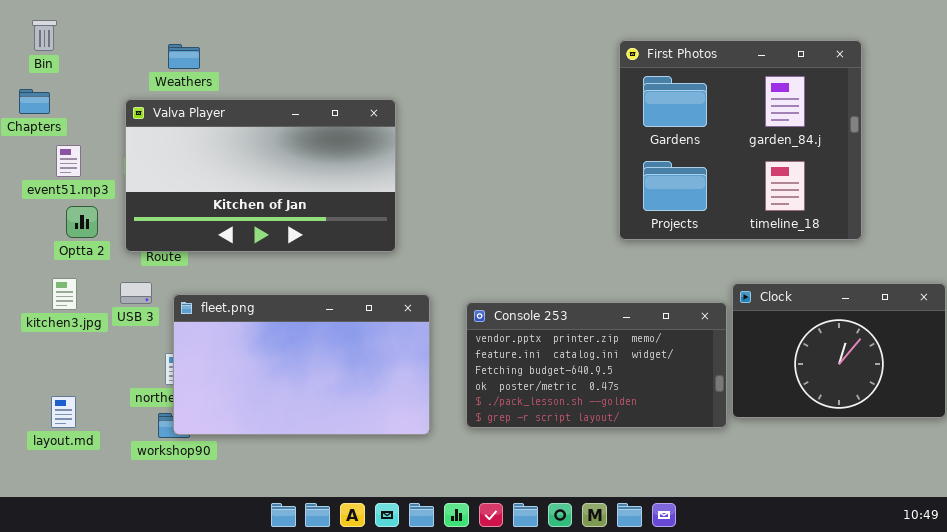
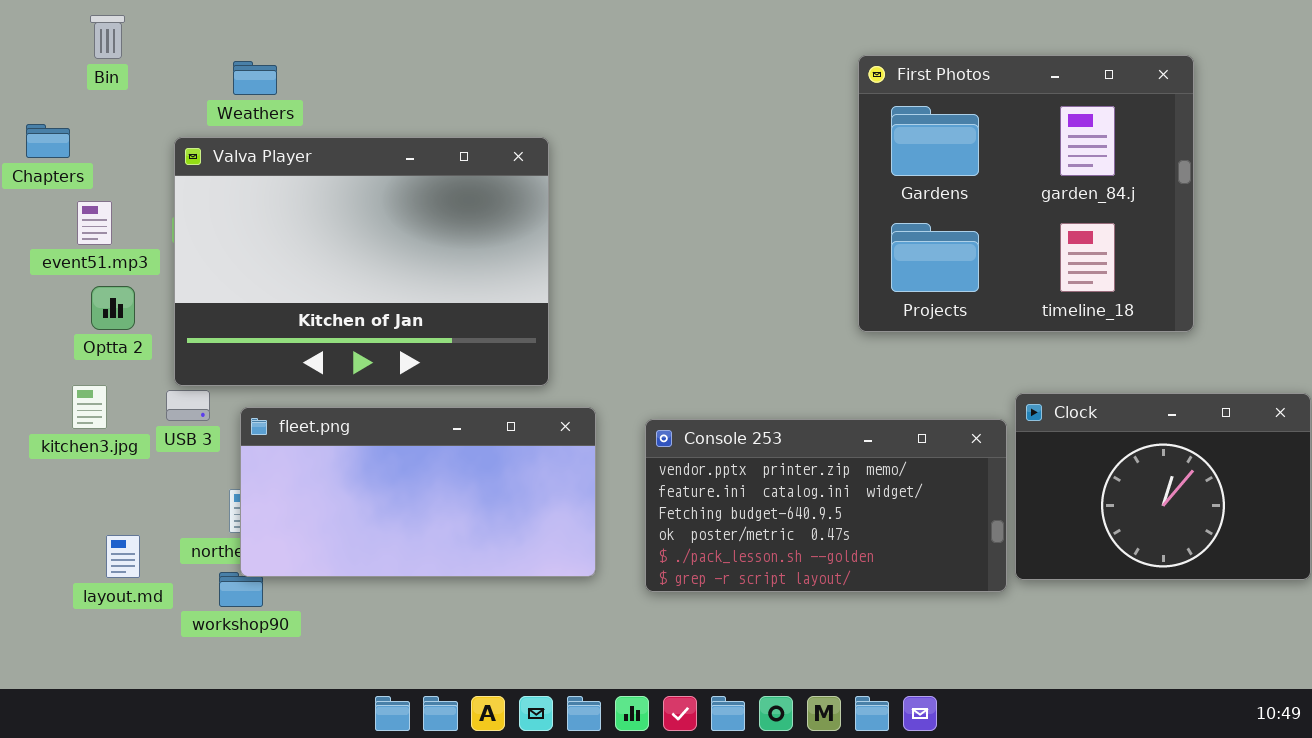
Bin: [32,20,57,51] -> [90,15,125,59], moved
Valva Player: [125,99,396,252] -> [174,137,549,386], resized
fleet.png: [173,294,430,435] -> [240,407,596,577], resized
layout.md: [51,396,76,428] -> [106,535,140,578], moved

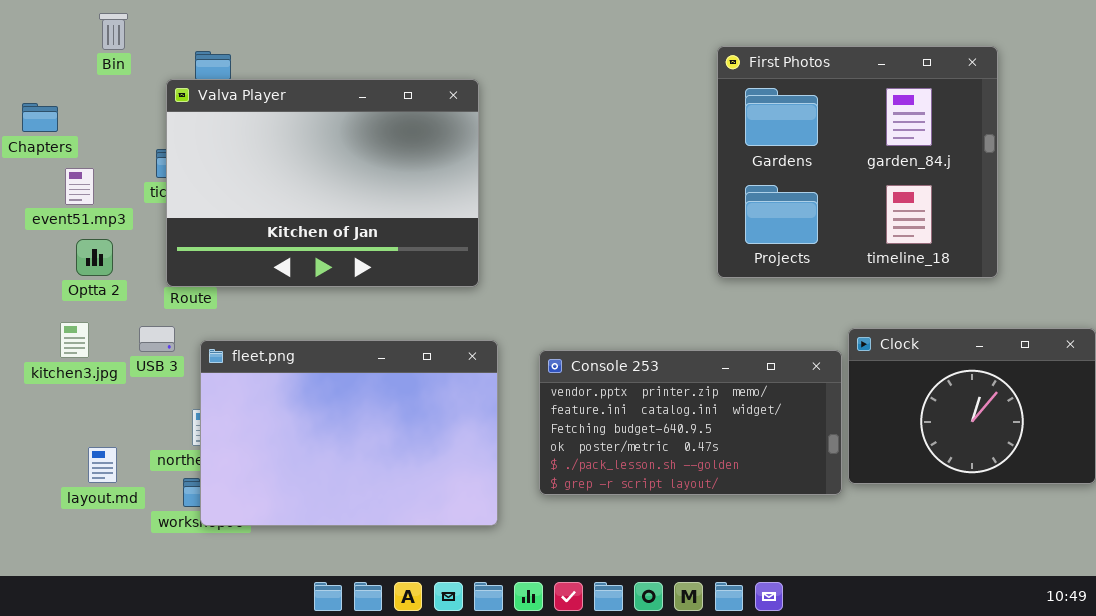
Bin: [90,15,125,59] -> [99,13,128,50], moved
Valva Player: [174,137,549,386] -> [166,79,479,287], moved
fleet.png: [240,407,596,577] -> [200,340,498,526], resized

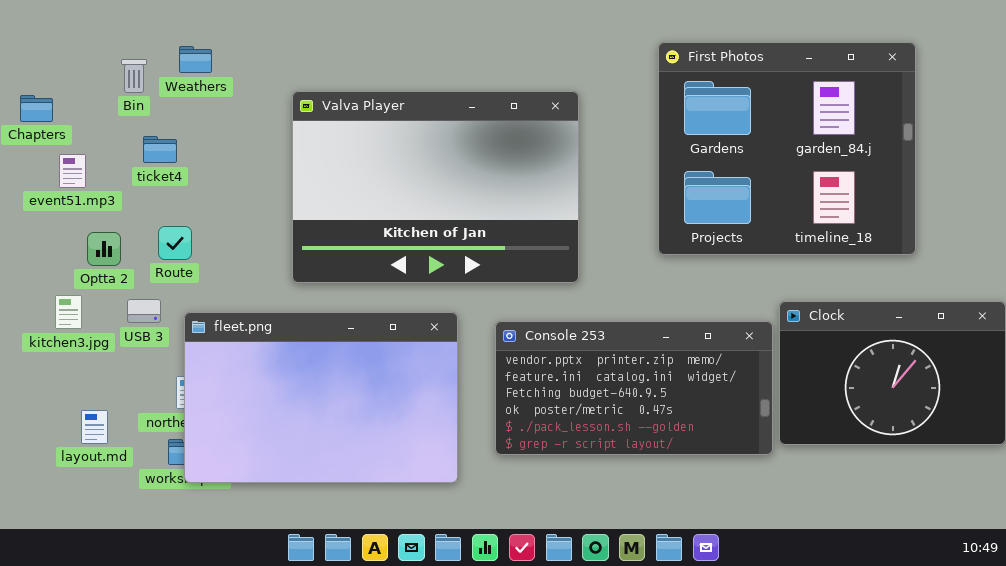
Bin: [99,13,128,50] -> [121,59,147,93], moved
Valva Player: [166,79,479,287] -> [292,91,579,283], moved
Optta 2: [76,239,113,276] -> [87,232,121,266], moved

